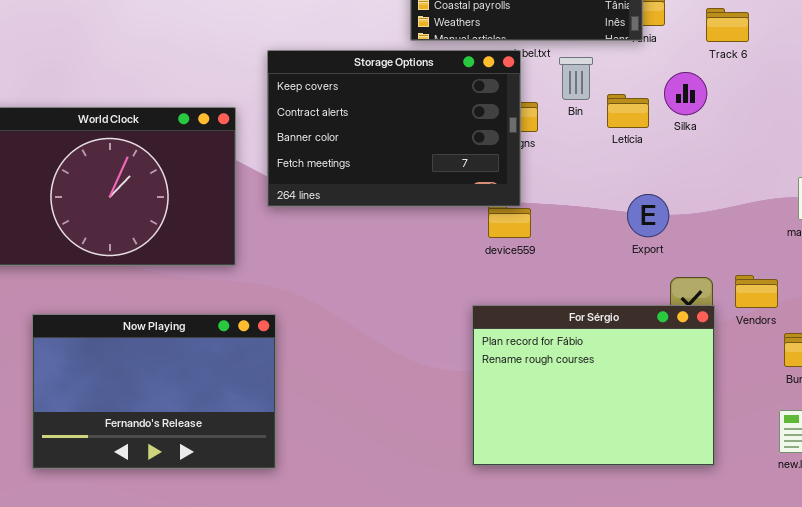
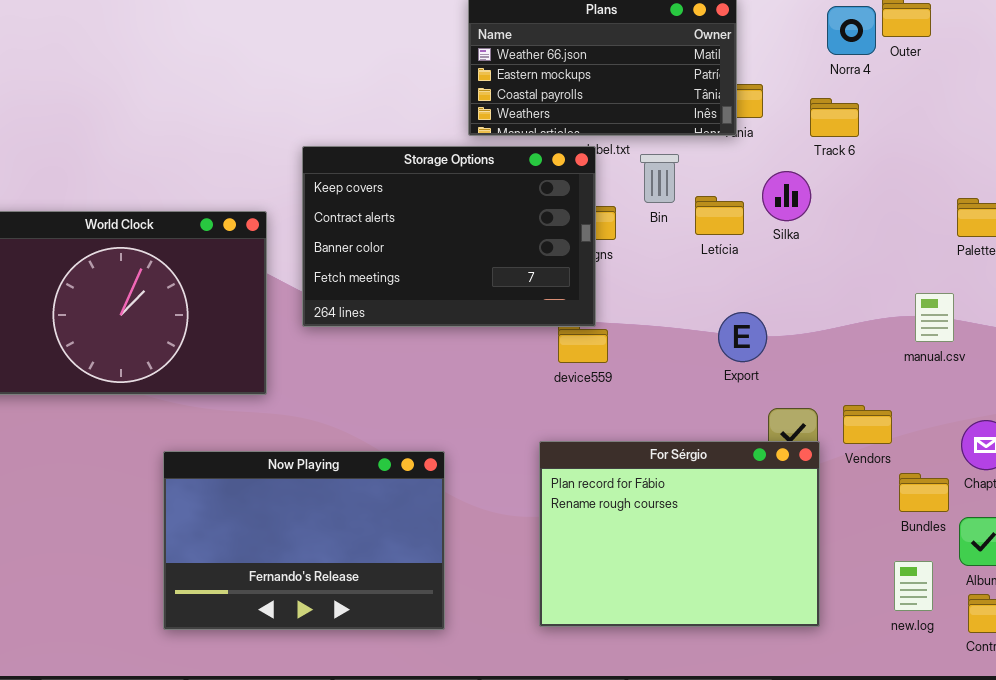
Now Playing: [32,314,276,469] -> [163,451,445,630], moved

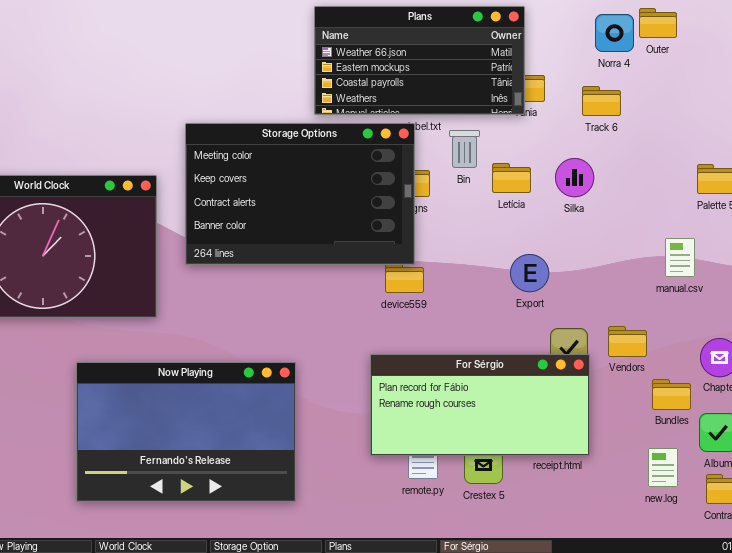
Storage Options: [302,146,596,327] -> [185,123,415,265], scrolled up 1 row
Silka: [762,171,811,221] -> [555,158,594,197], moved
For Sérgio: [539,441,820,627] -> [370,354,590,456], resized

